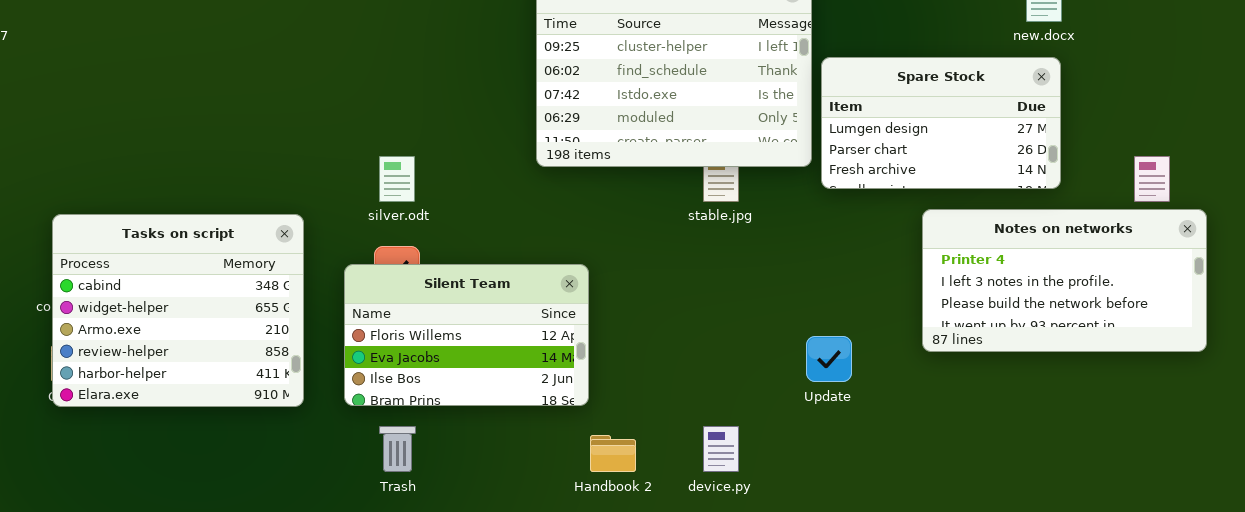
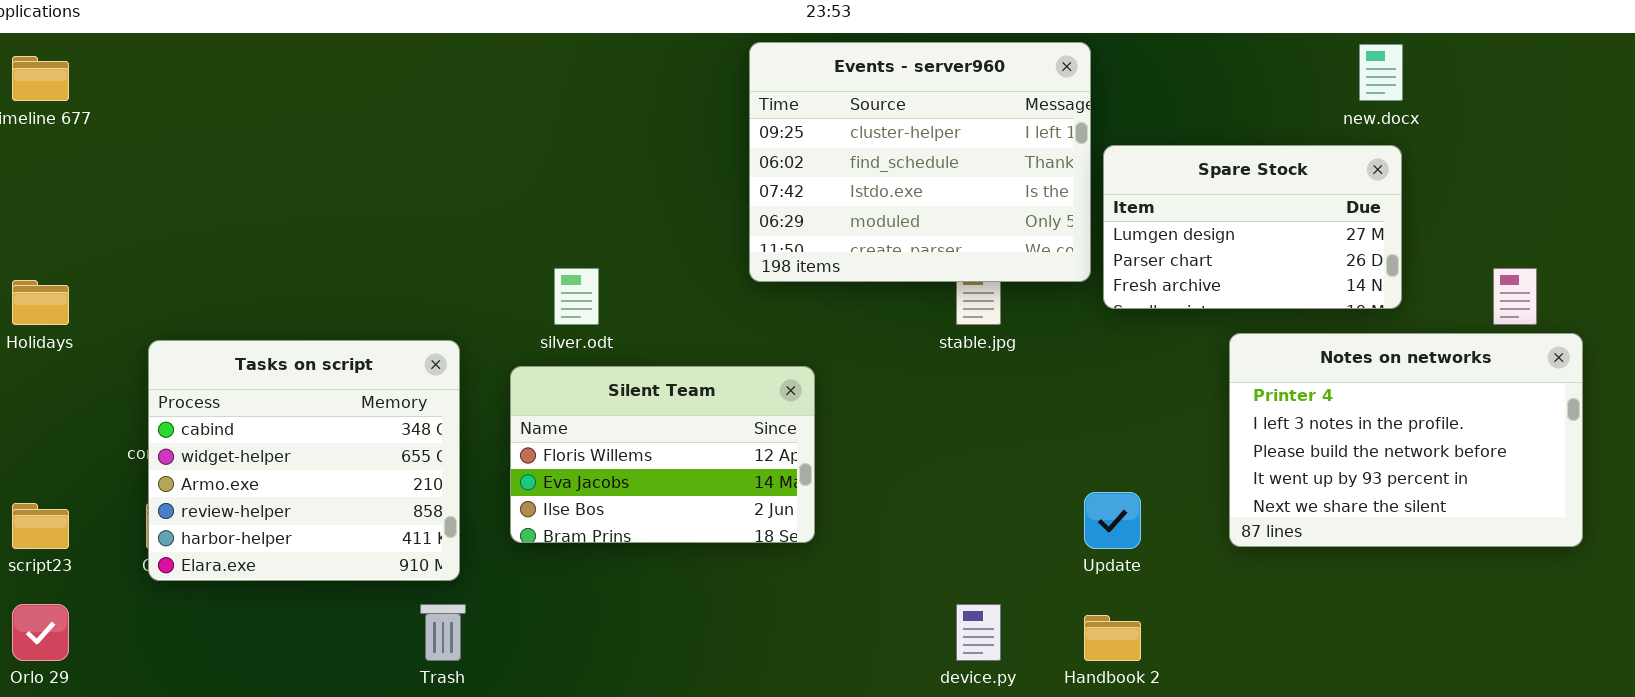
Notes on networks: [922,209,1207,352] -> [1229,333,1583,547], resized
Silent Team: [344,264,589,406] -> [510,366,815,543], moved
Trash: [379,426,416,472] -> [420,604,466,661], moved
Handbook 2: [590,435,636,472] -> [1084,615,1141,661], moved

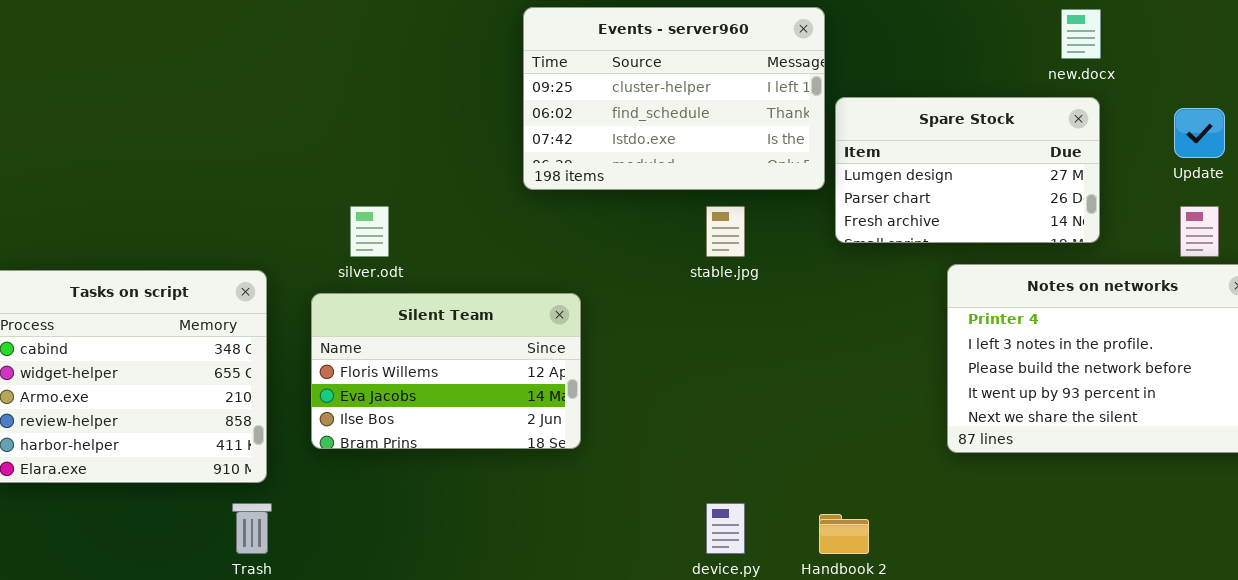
Events - server960: [749,42,1091,282] -> [523,7,825,190], resized
Update: [1084,492,1141,549] -> [1174,108,1225,158], moved

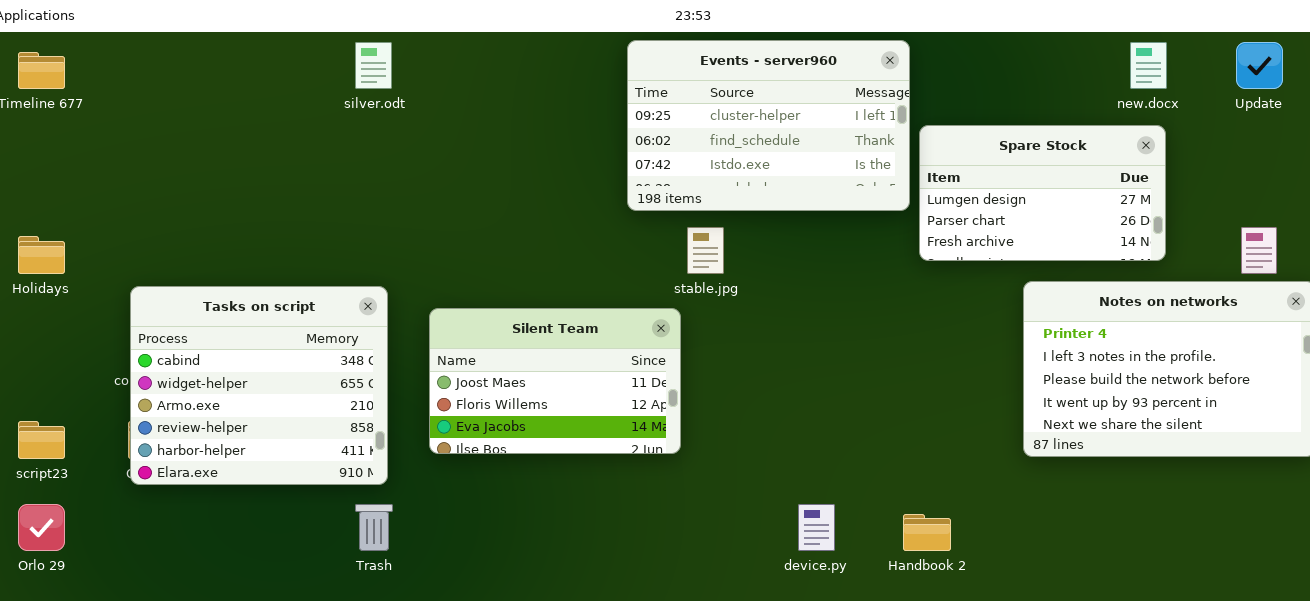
Update: [1174,108,1225,158] -> [1236,42,1283,89], moved
silver.odt: [350,206,389,257] -> [355,42,392,89], moved
stable.jpg: [706,206,745,257] -> [687,227,724,274], moved
Silent Team: [311,293,581,449] -> [429,308,681,454], scrolled up 1 row

